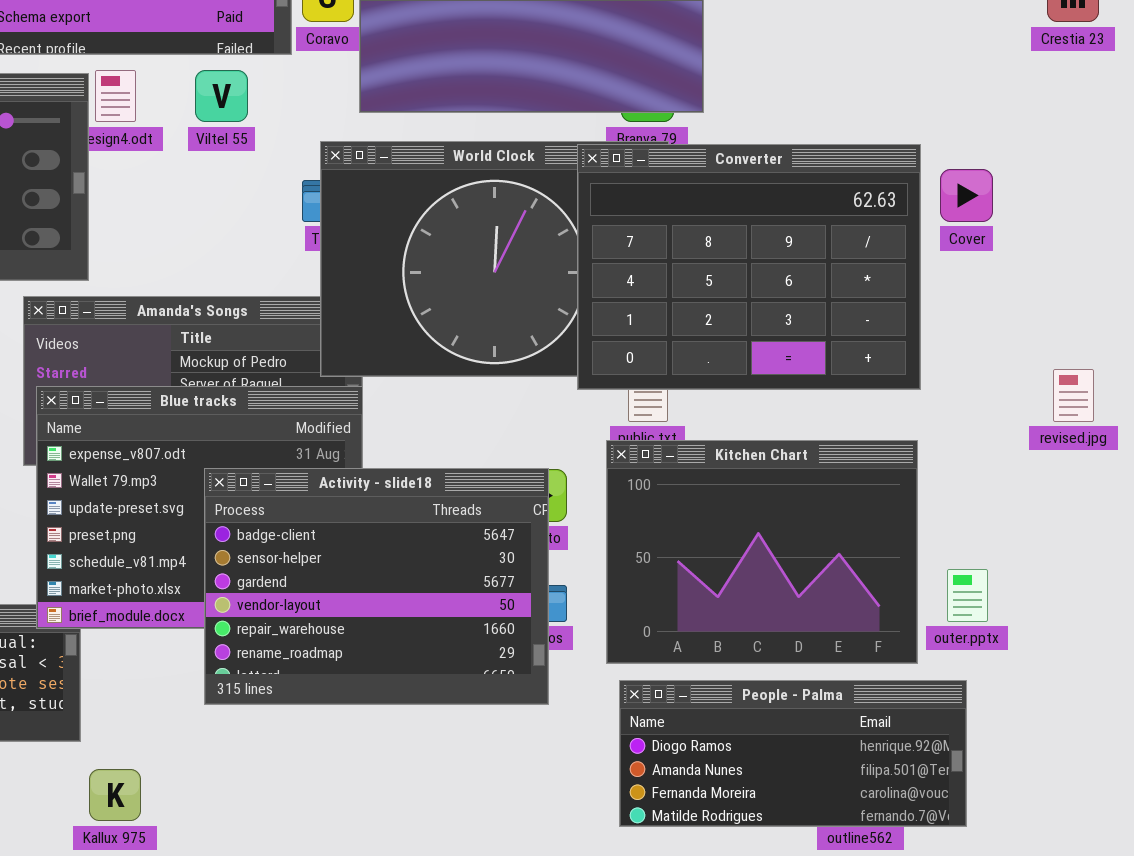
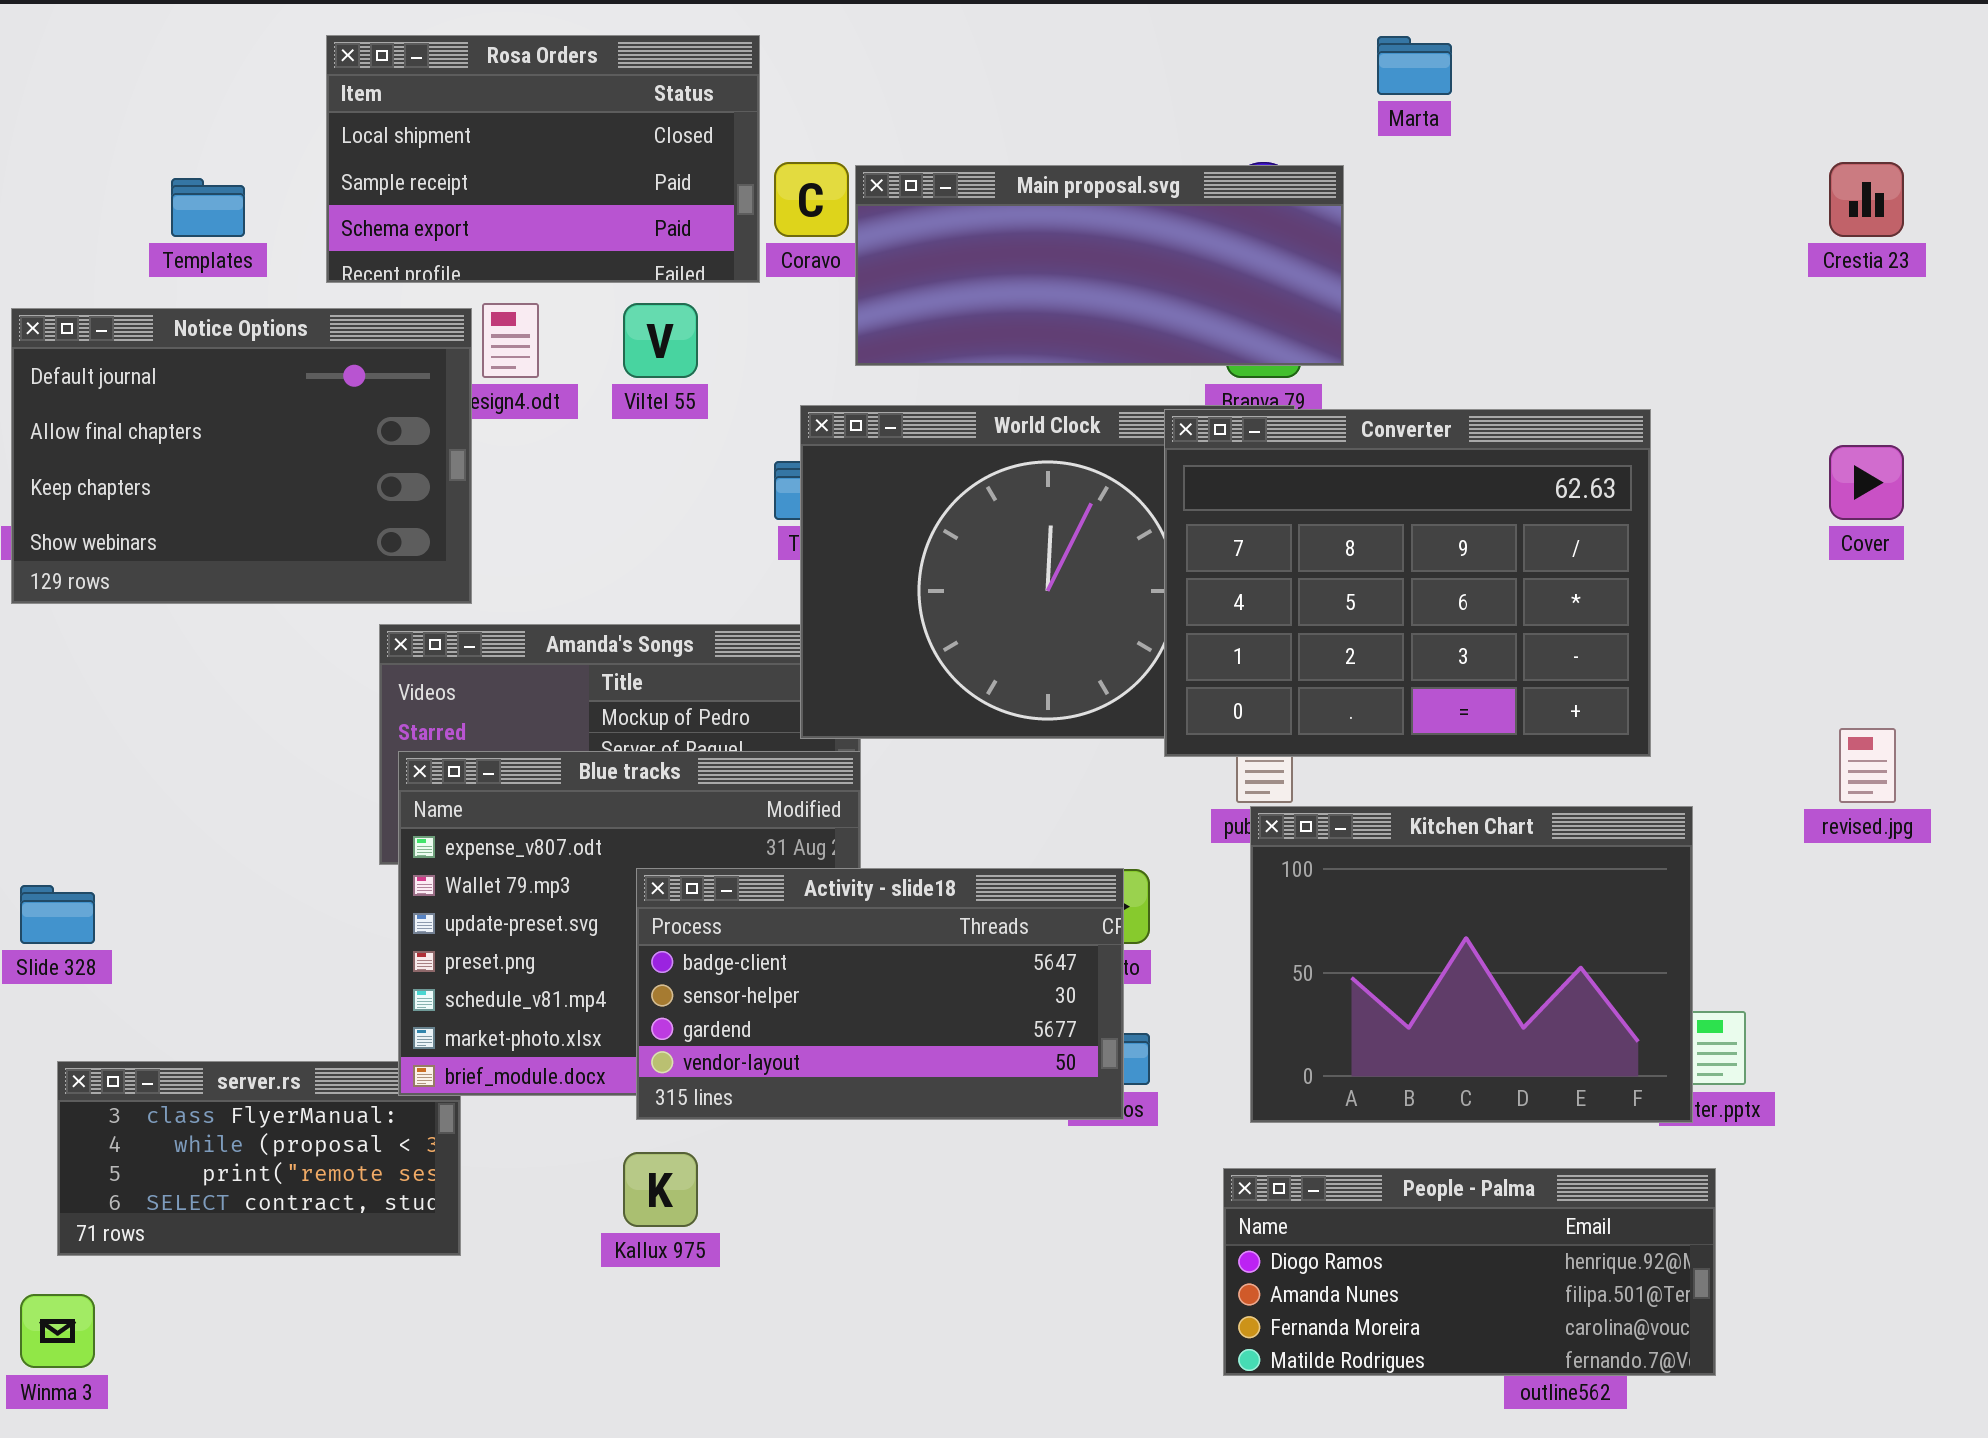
Cover: [940,169,993,222] -> [1829,445,1904,520], moved
Kitchen Chart: [606,440,918,664] -> [1250,806,1693,1123], moved
Activity - slide18: [204,468,549,705] -> [636,868,1124,1120], resized
Kallux 975: [89,769,141,821] -> [623,1152,698,1227], moved

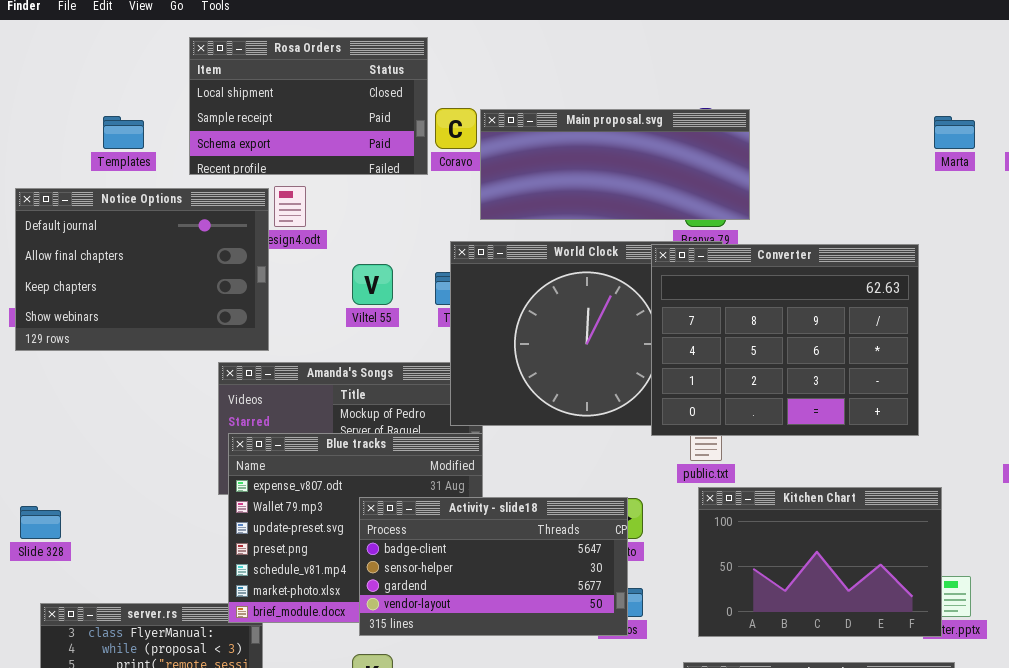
Marta: [1377,36,1452,95] -> [934,116,975,149], moved
Viltel 55: [623,303,698,378] -> [352,264,393,305], moved
Kitchen Chart: [1250,806,1693,1123] -> [698,487,942,637], resized

